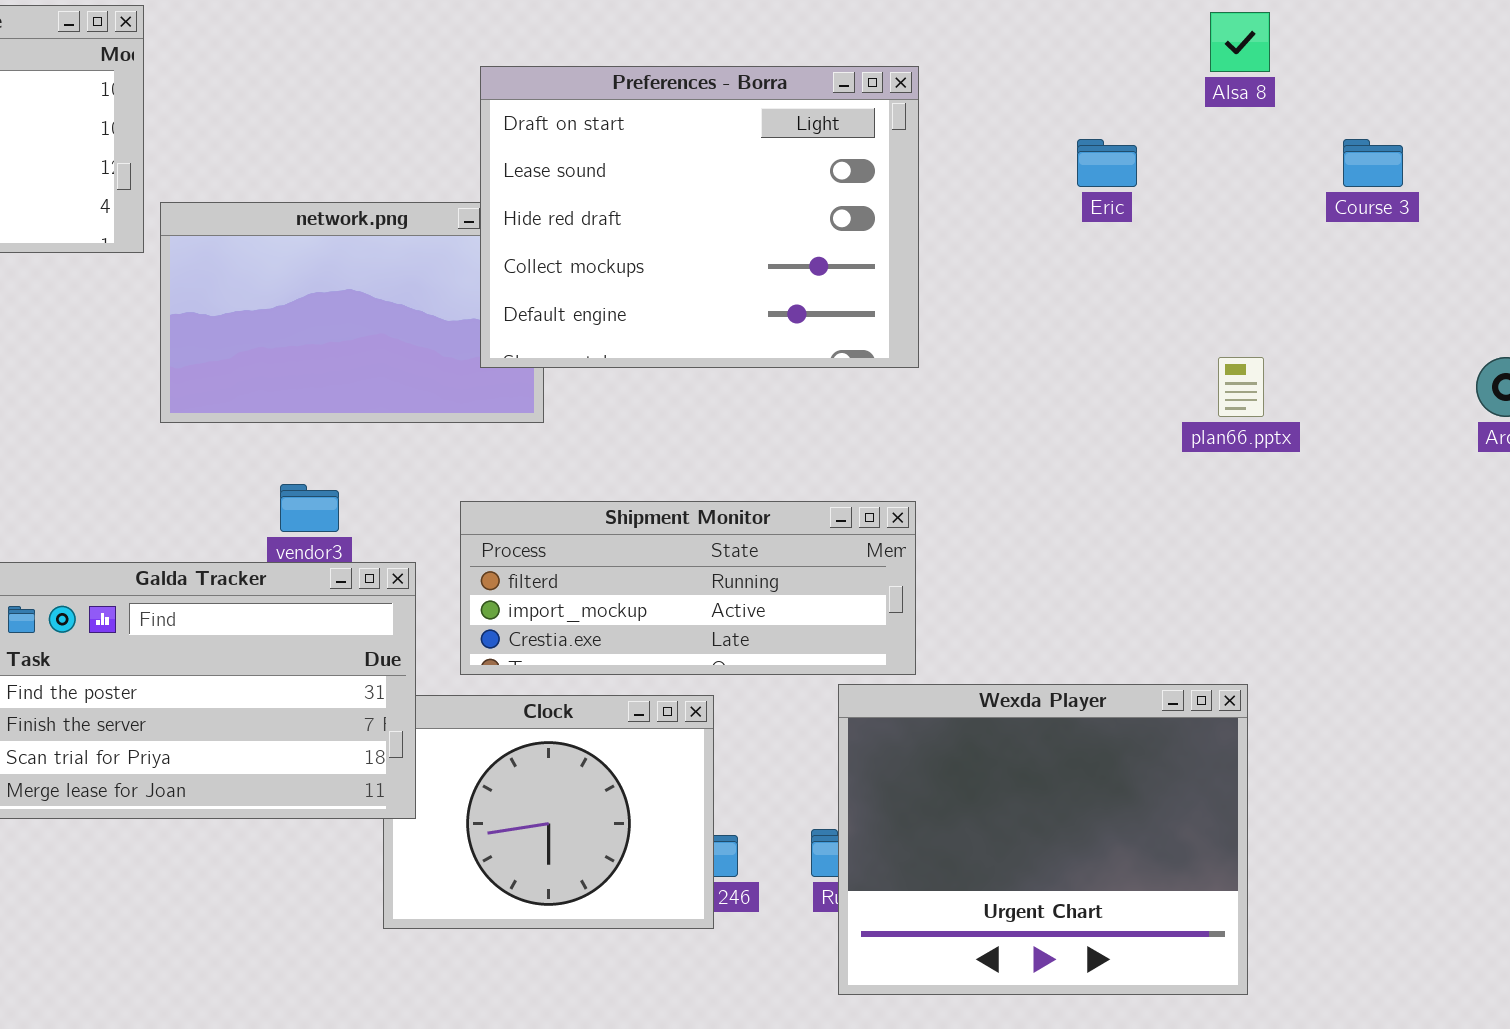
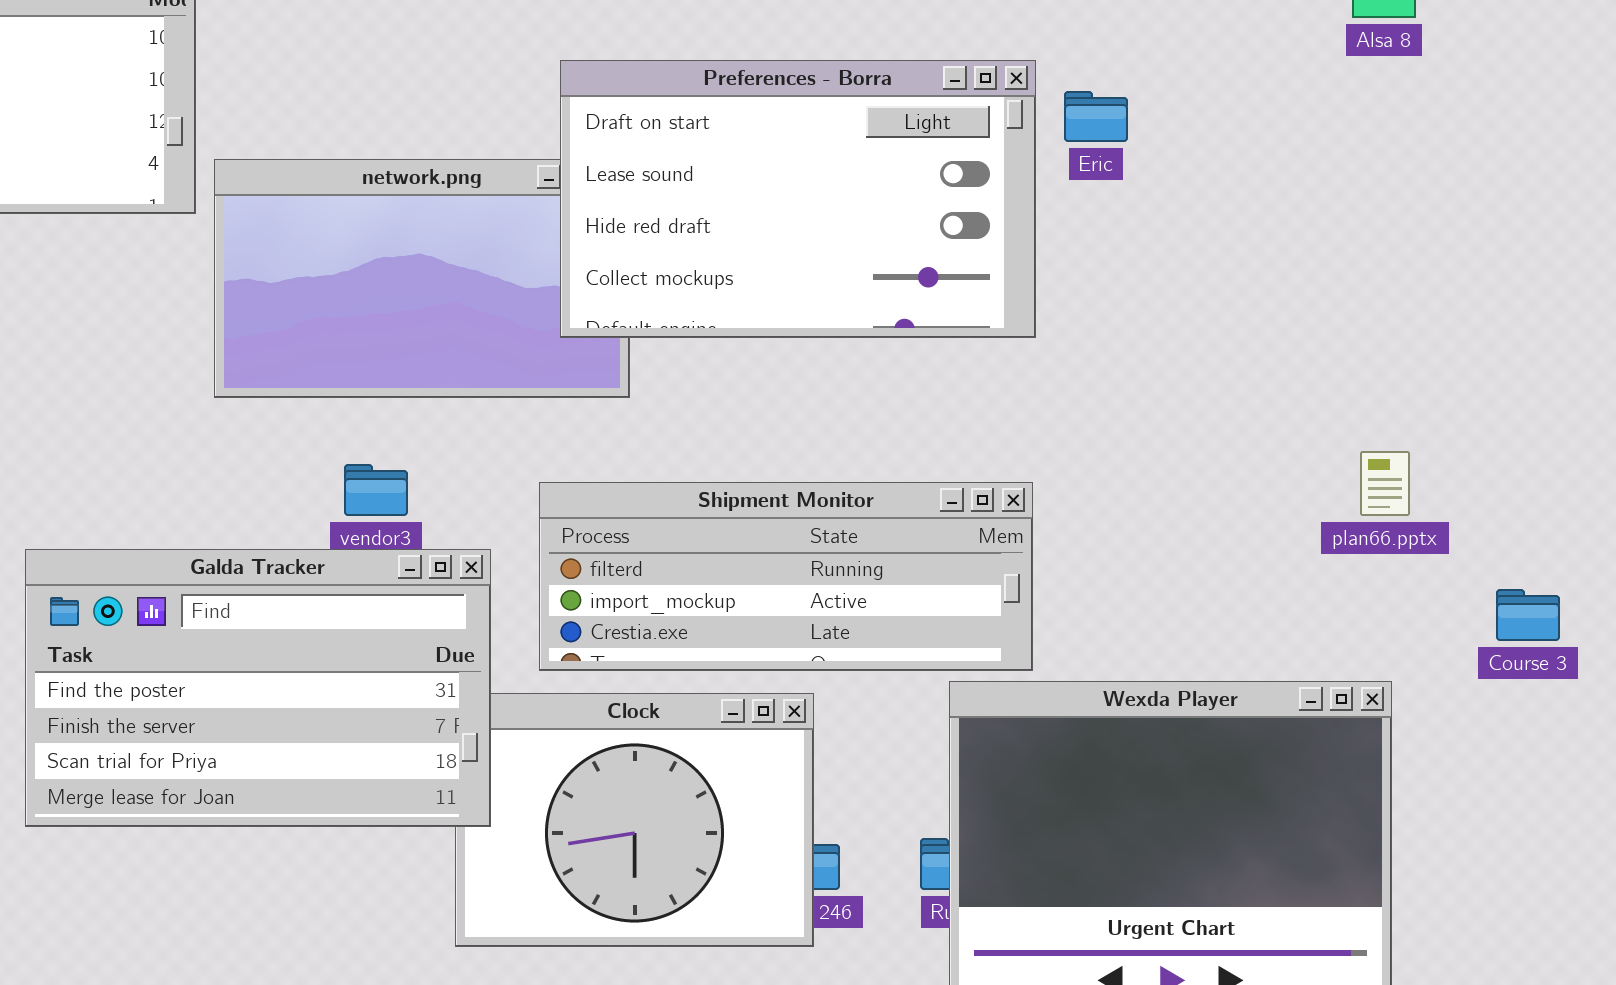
Preferences - Borra: [480,66,919,368] -> [560,60,1036,338], resized
Eric: [1077,139,1137,187] -> [1064,91,1128,142], moved
Course 3: [1343,139,1403,187] -> [1496,589,1560,641], moved
plan66.pptx: [1218,357,1264,417] -> [1360,451,1410,516], moved

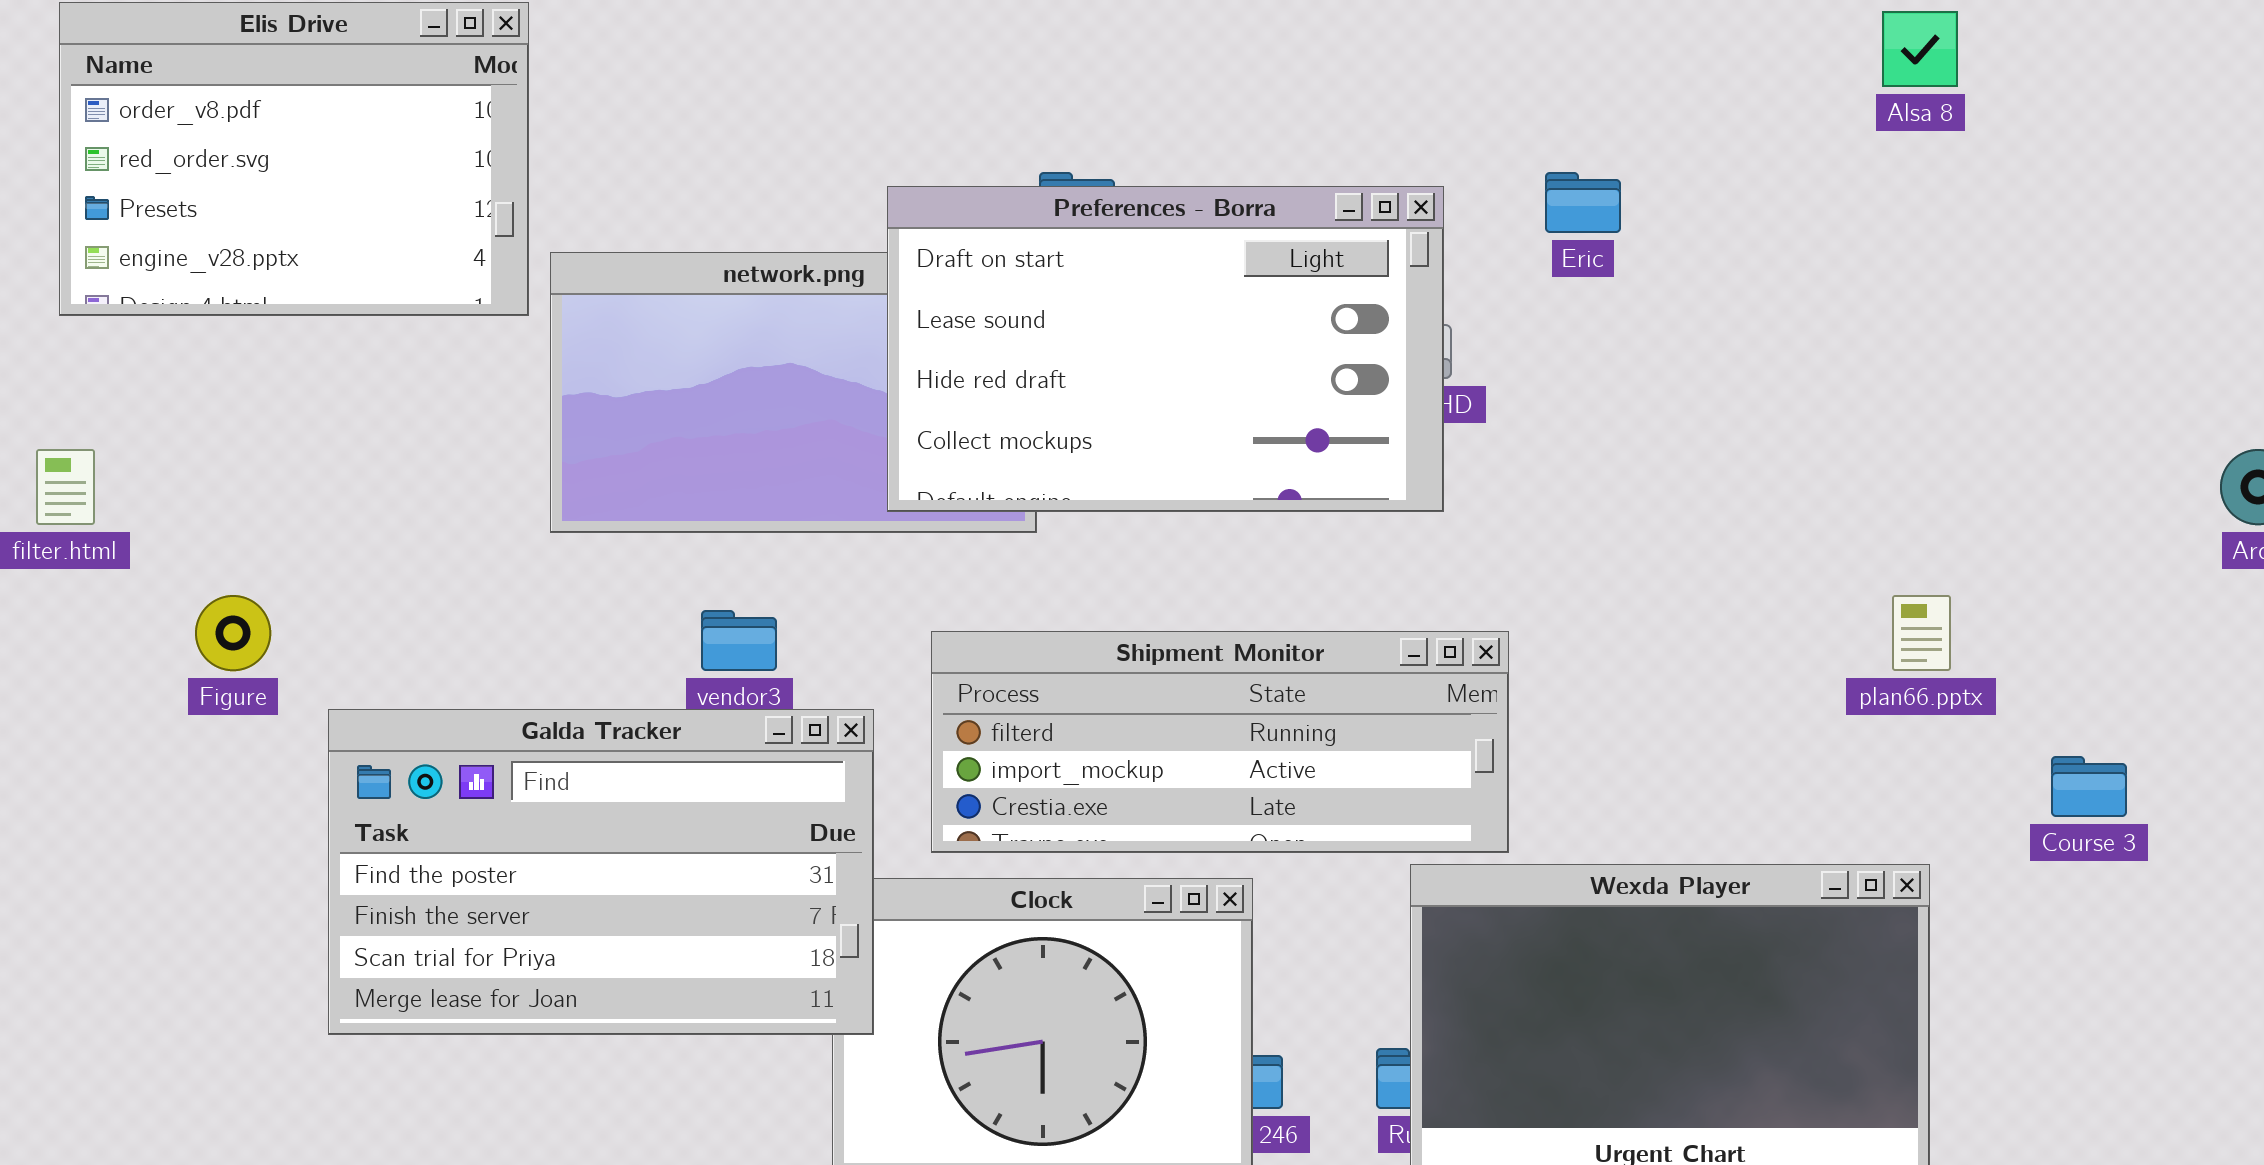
Preferences - Borra: [560,60,1036,338] -> [887,186,1444,512], moved

